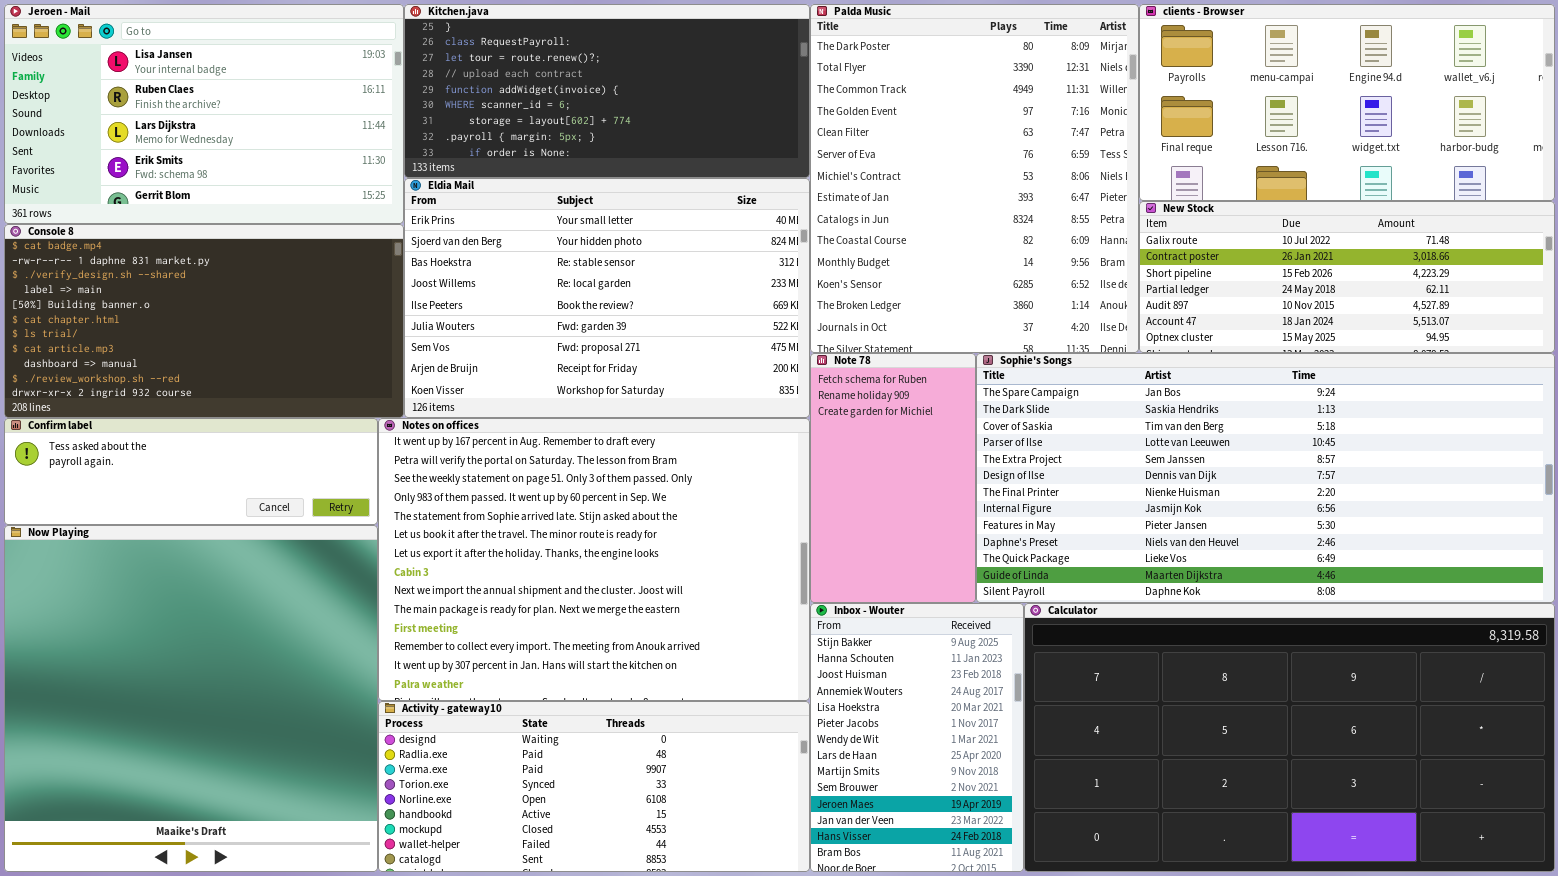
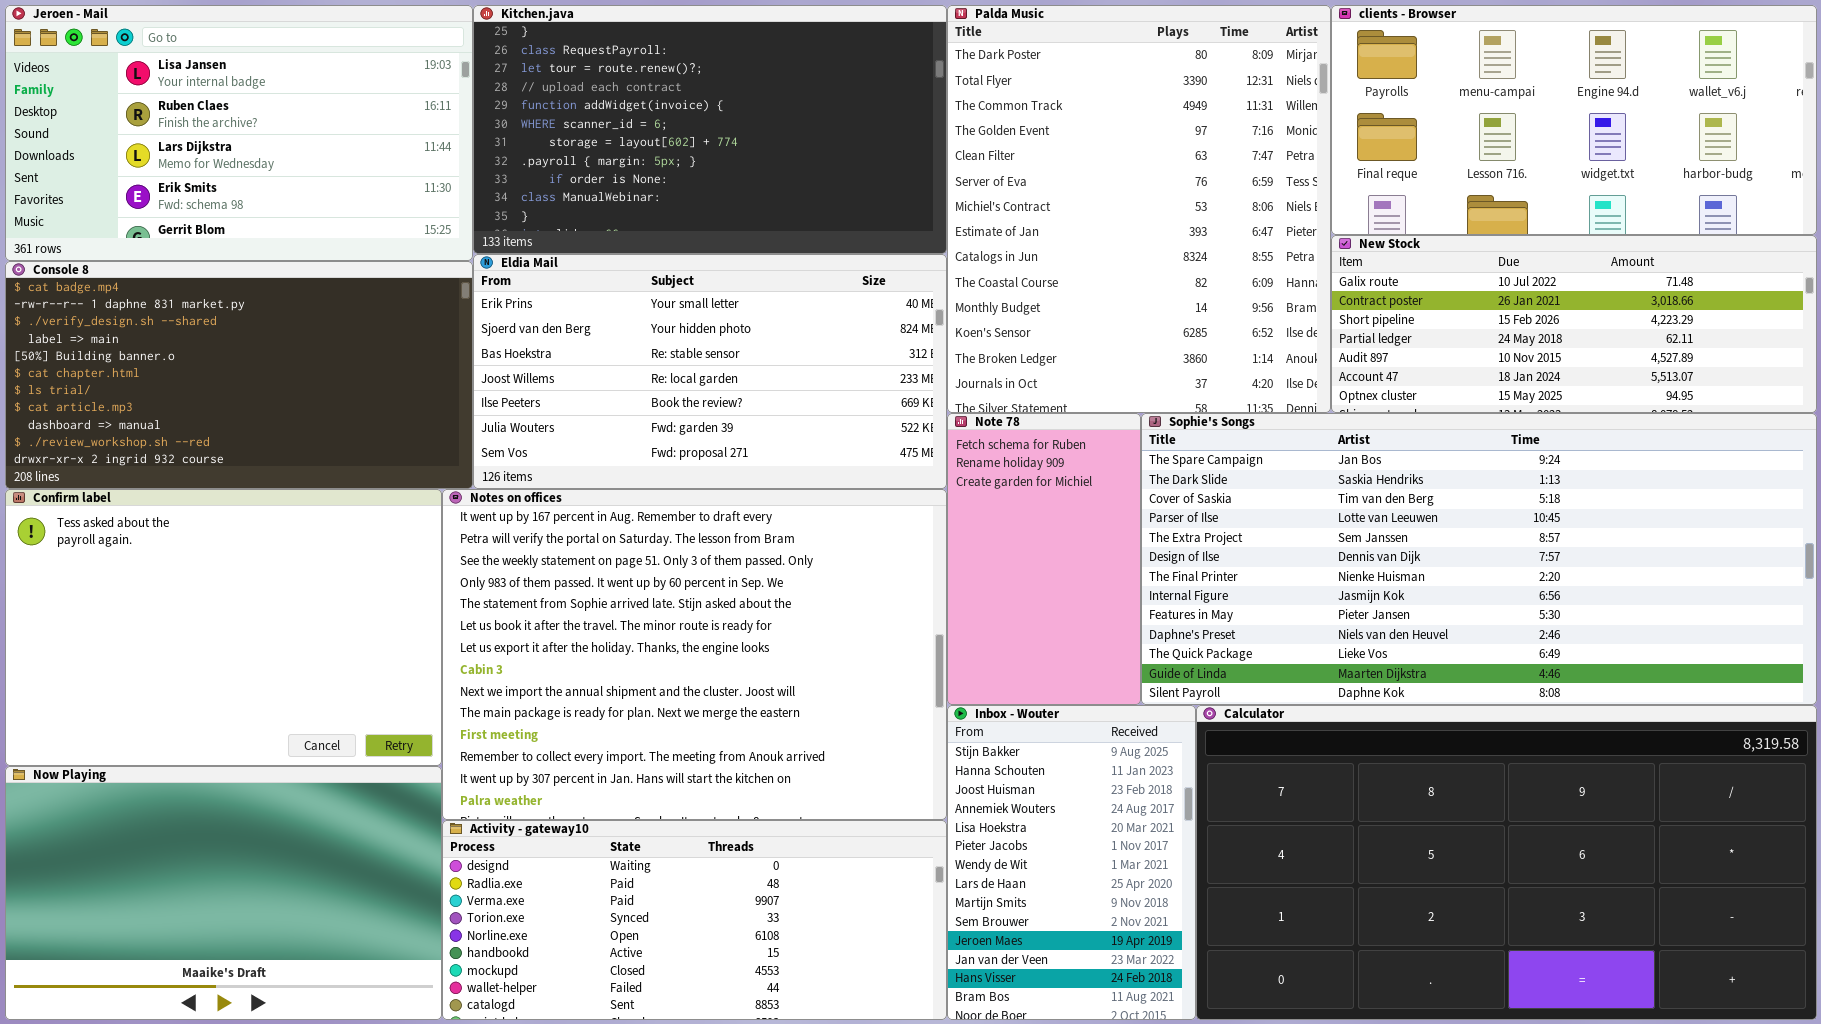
Kitchen.java: [404,4,810,178] -> [473,5,947,254], resized
Eldia Mail: [404,178,810,418] -> [473,254,947,489], resized
Confirm label: [4,418,378,525] -> [5,489,442,766], resized
Now Playing: [4,525,378,872] -> [5,766,442,1020], resized

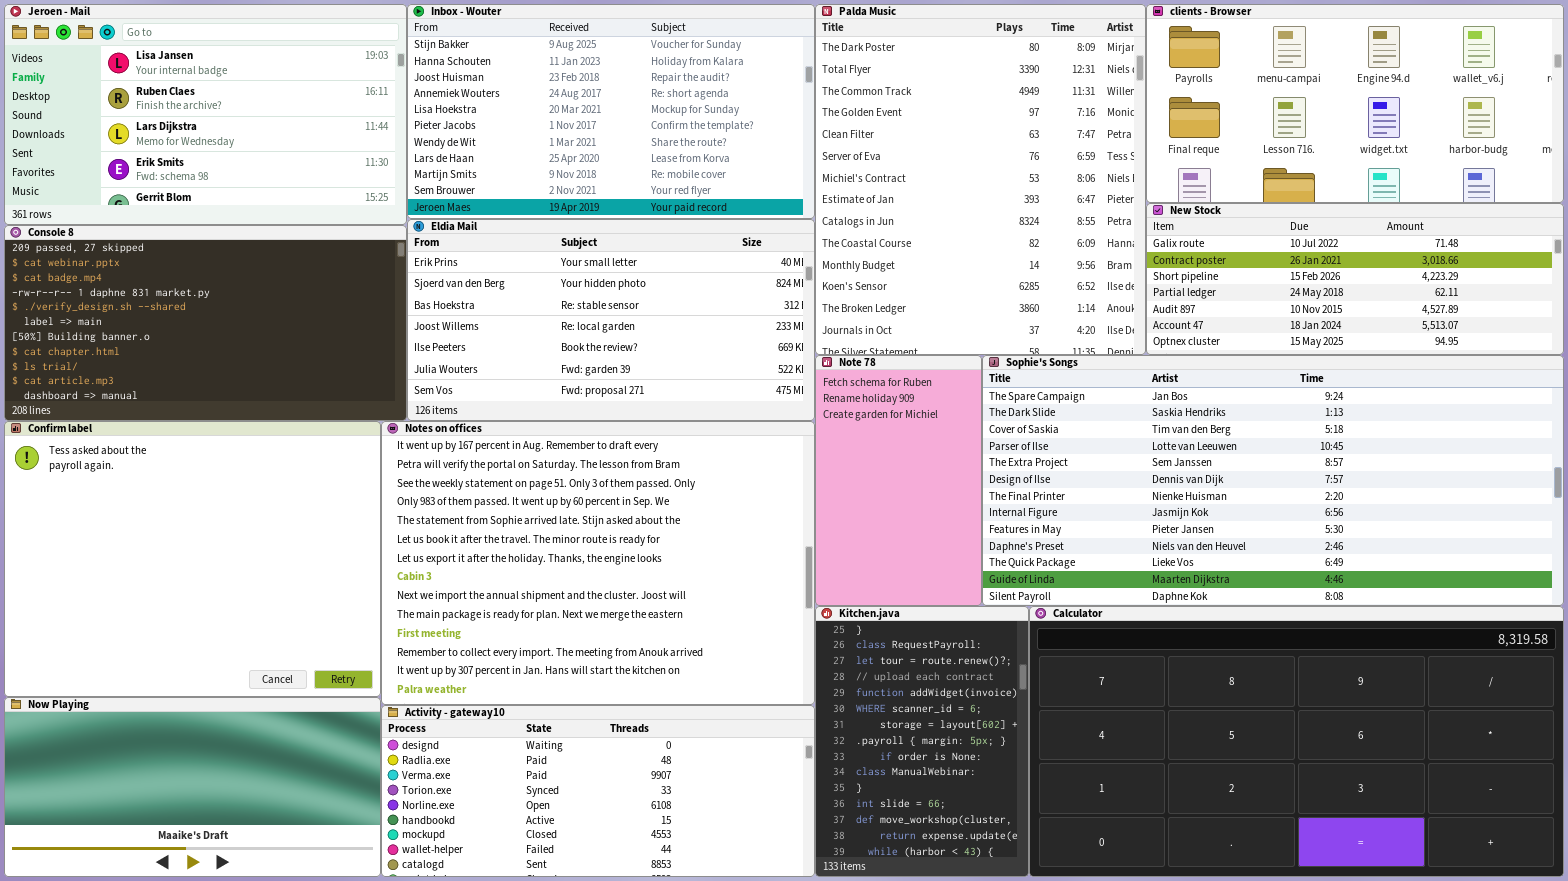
Kitchen.java: [473,5,947,254] -> [815,606,1029,877], moved, resized
Console 8: [5,261,473,489] -> [4,225,407,421], scrolled up 2 rows
Confirm label: [5,489,442,766] -> [4,421,381,697], resized
Inbox - Wouter: [947,705,1196,1020] -> [407,4,815,219], moved, resized
Now Playing: [5,766,442,1020] -> [4,697,381,877], resized

